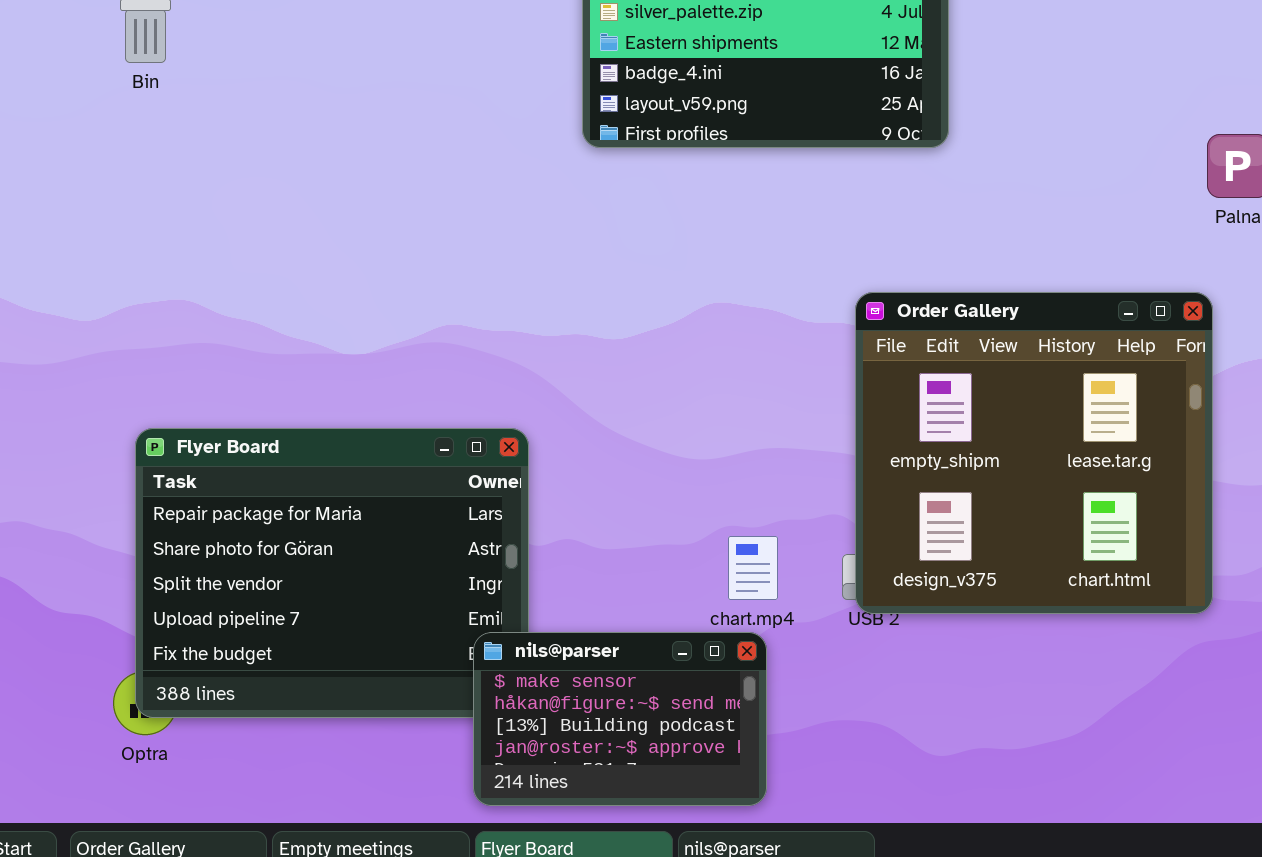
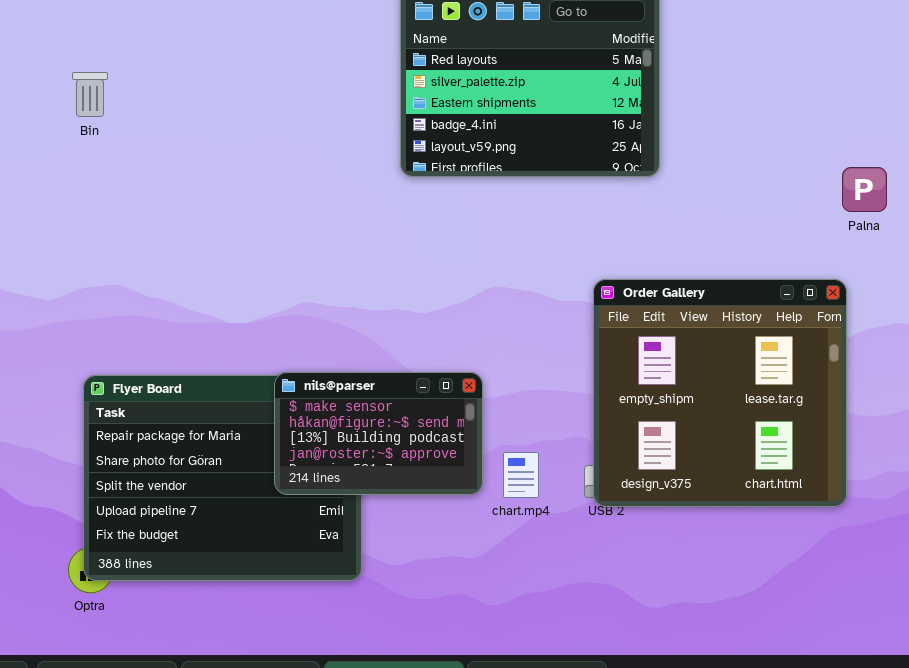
nils@parser: [473,632,767,806] -> [274,372,483,495], moved

